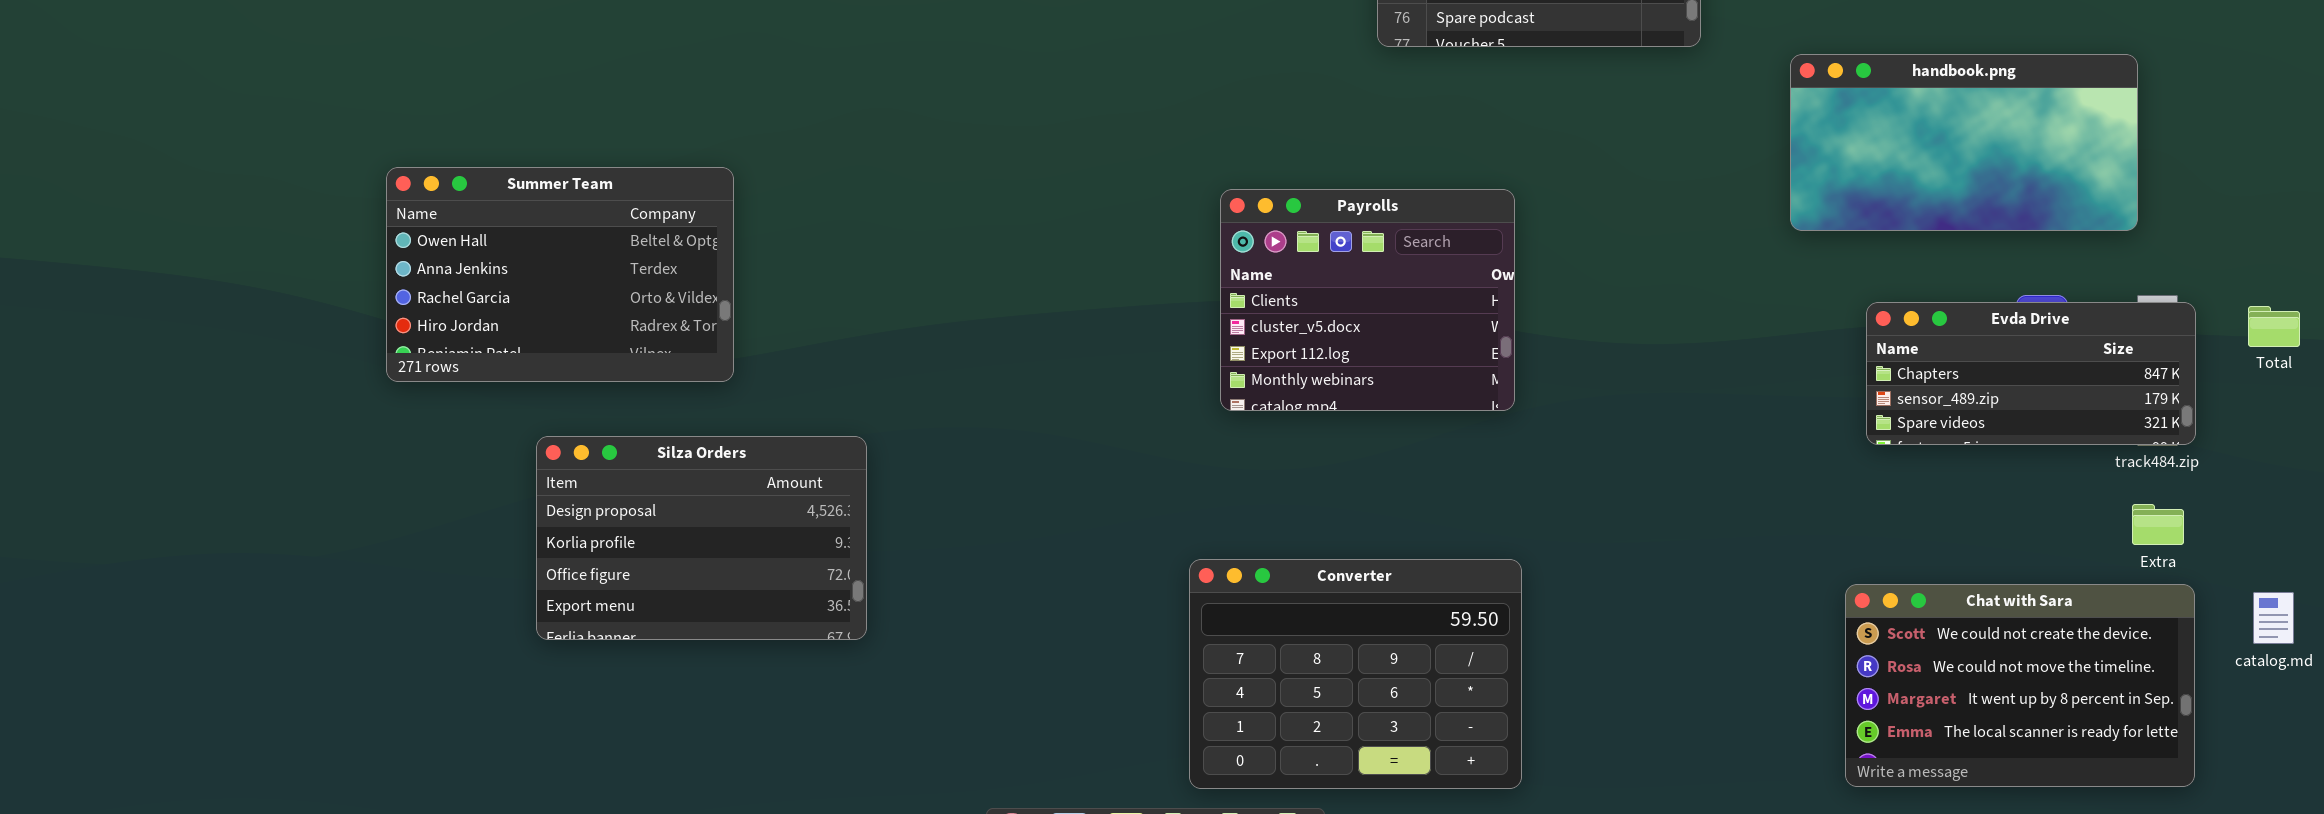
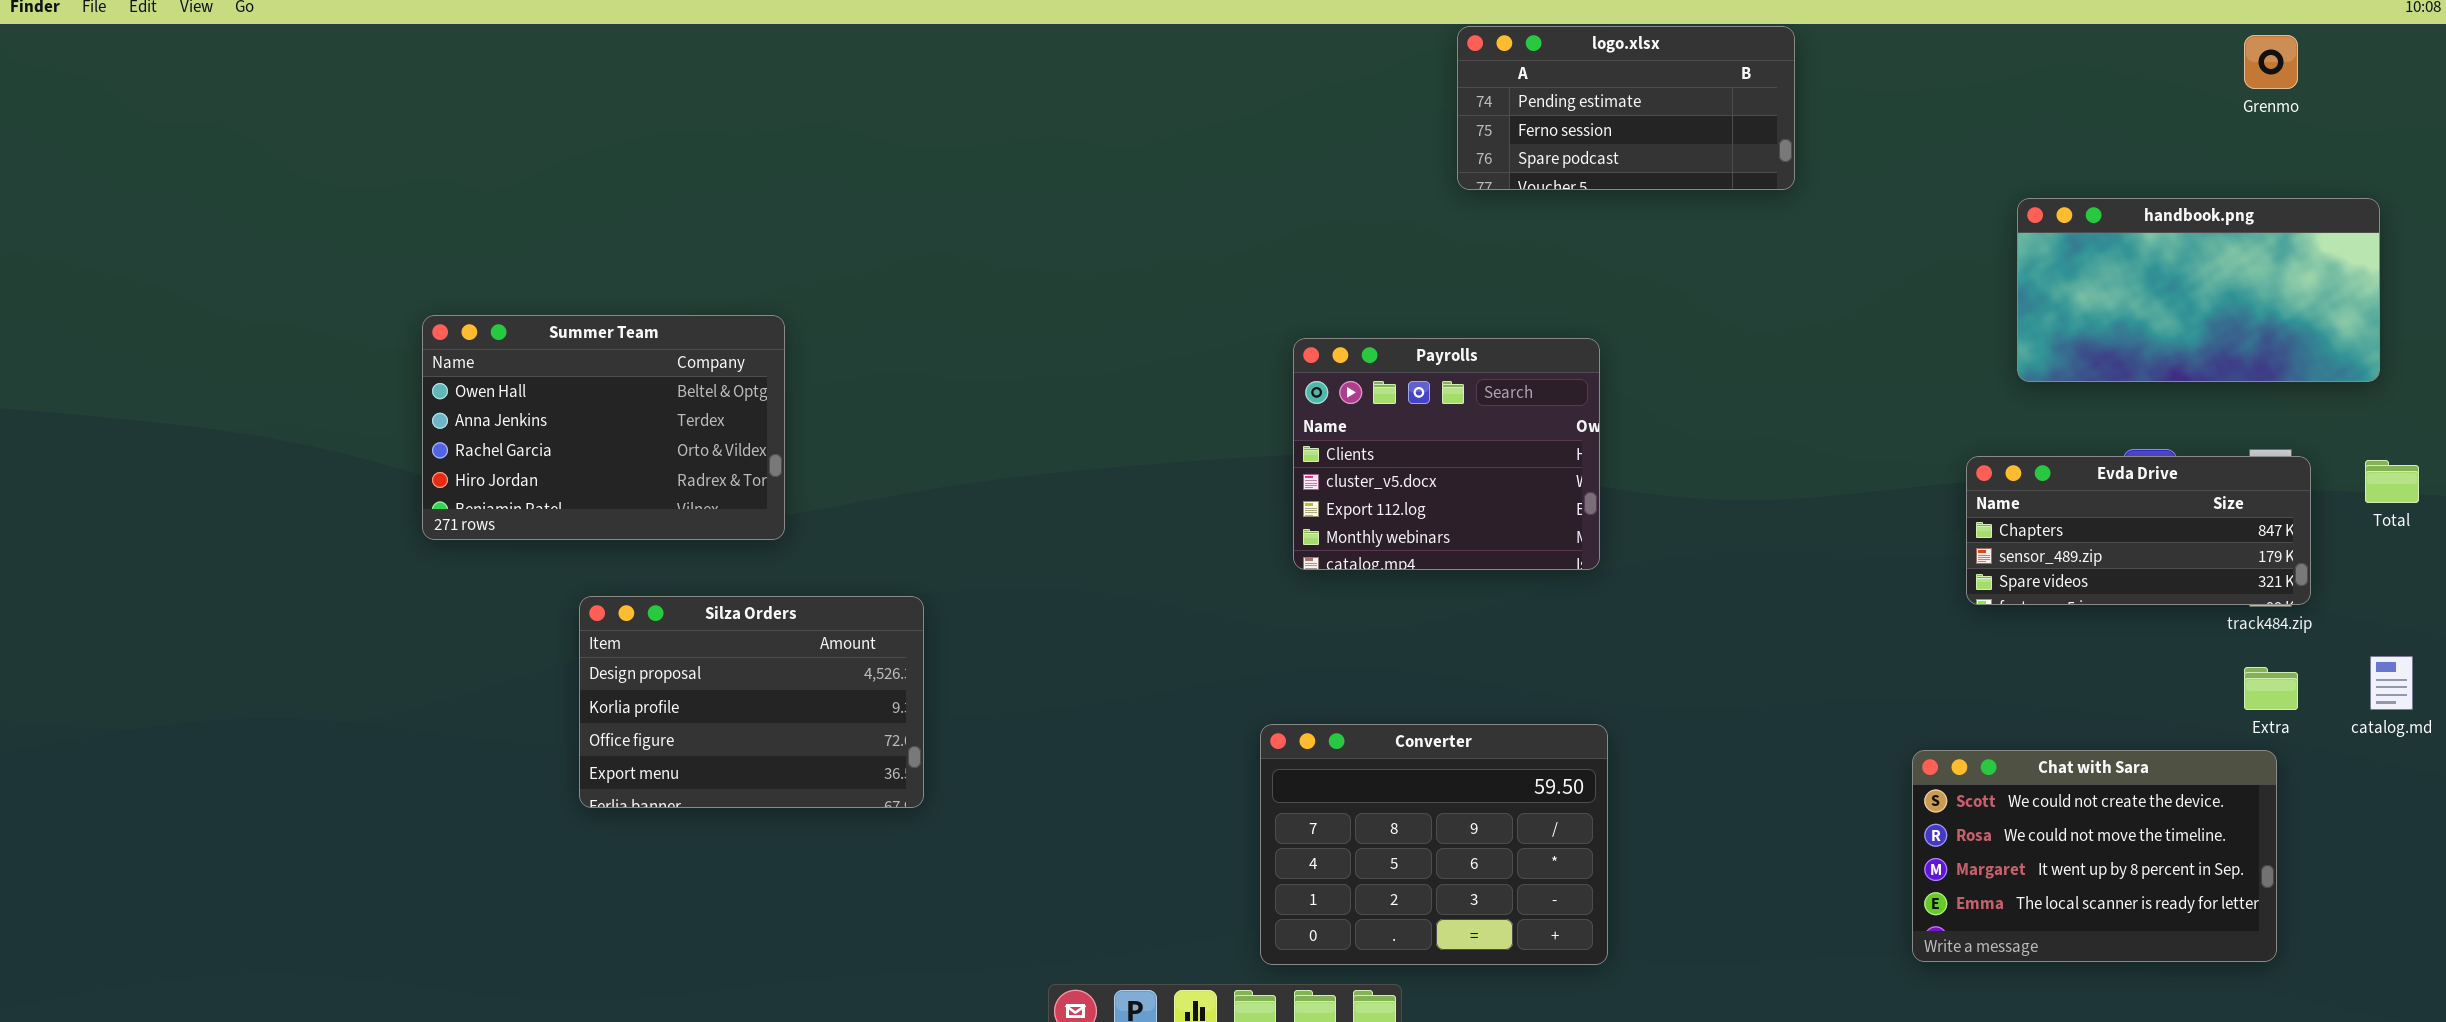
handbook.png: [1790,54,2138,231] -> [2017,198,2380,382], moved
Chat with Sara: [1845,584,2195,787] -> [1912,750,2277,962], moved
catalog.md: [2253,592,2294,644] -> [2370,656,2413,710], moved

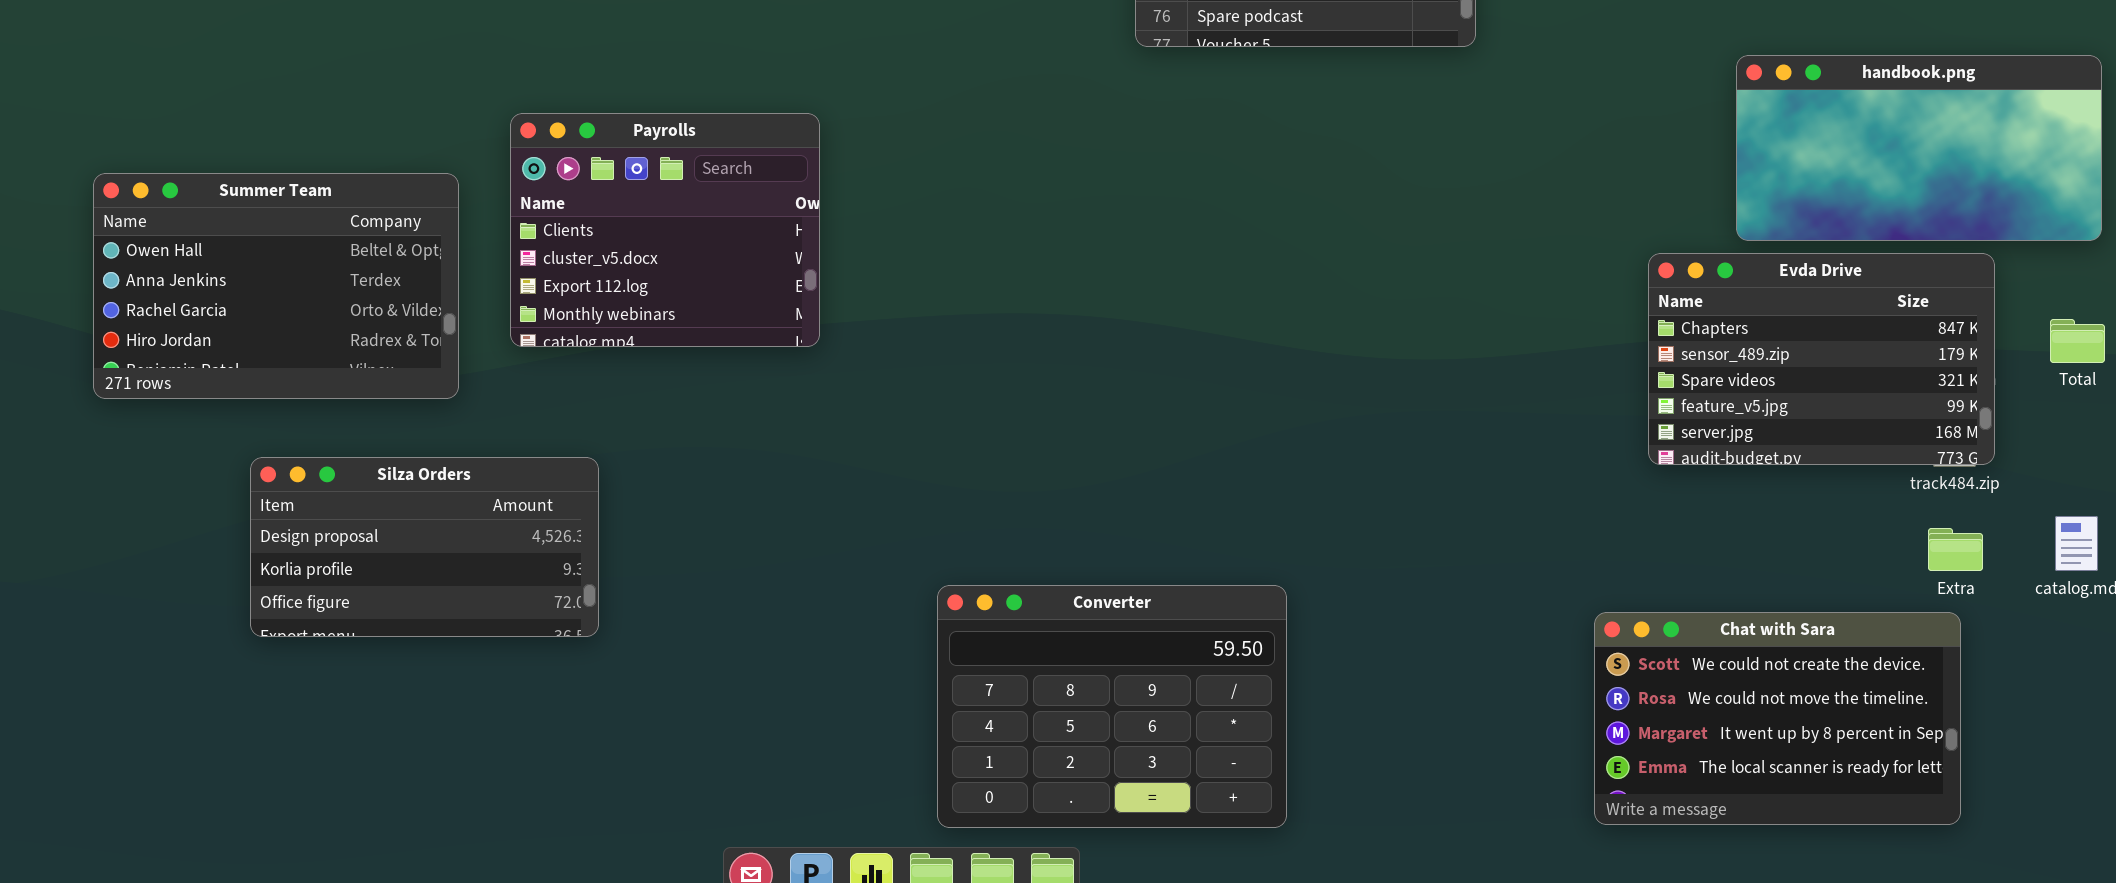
handbook.png: [2017,198,2380,382] -> [1736,55,2102,241], moved
Payrolls: [1293,338,1600,570] -> [510,113,820,347], moved
Evda Drive: [1966,456,2311,605] -> [1648,253,1995,465], resized
Silza Orders: [579,596,924,808] -> [250,457,599,637], resized

